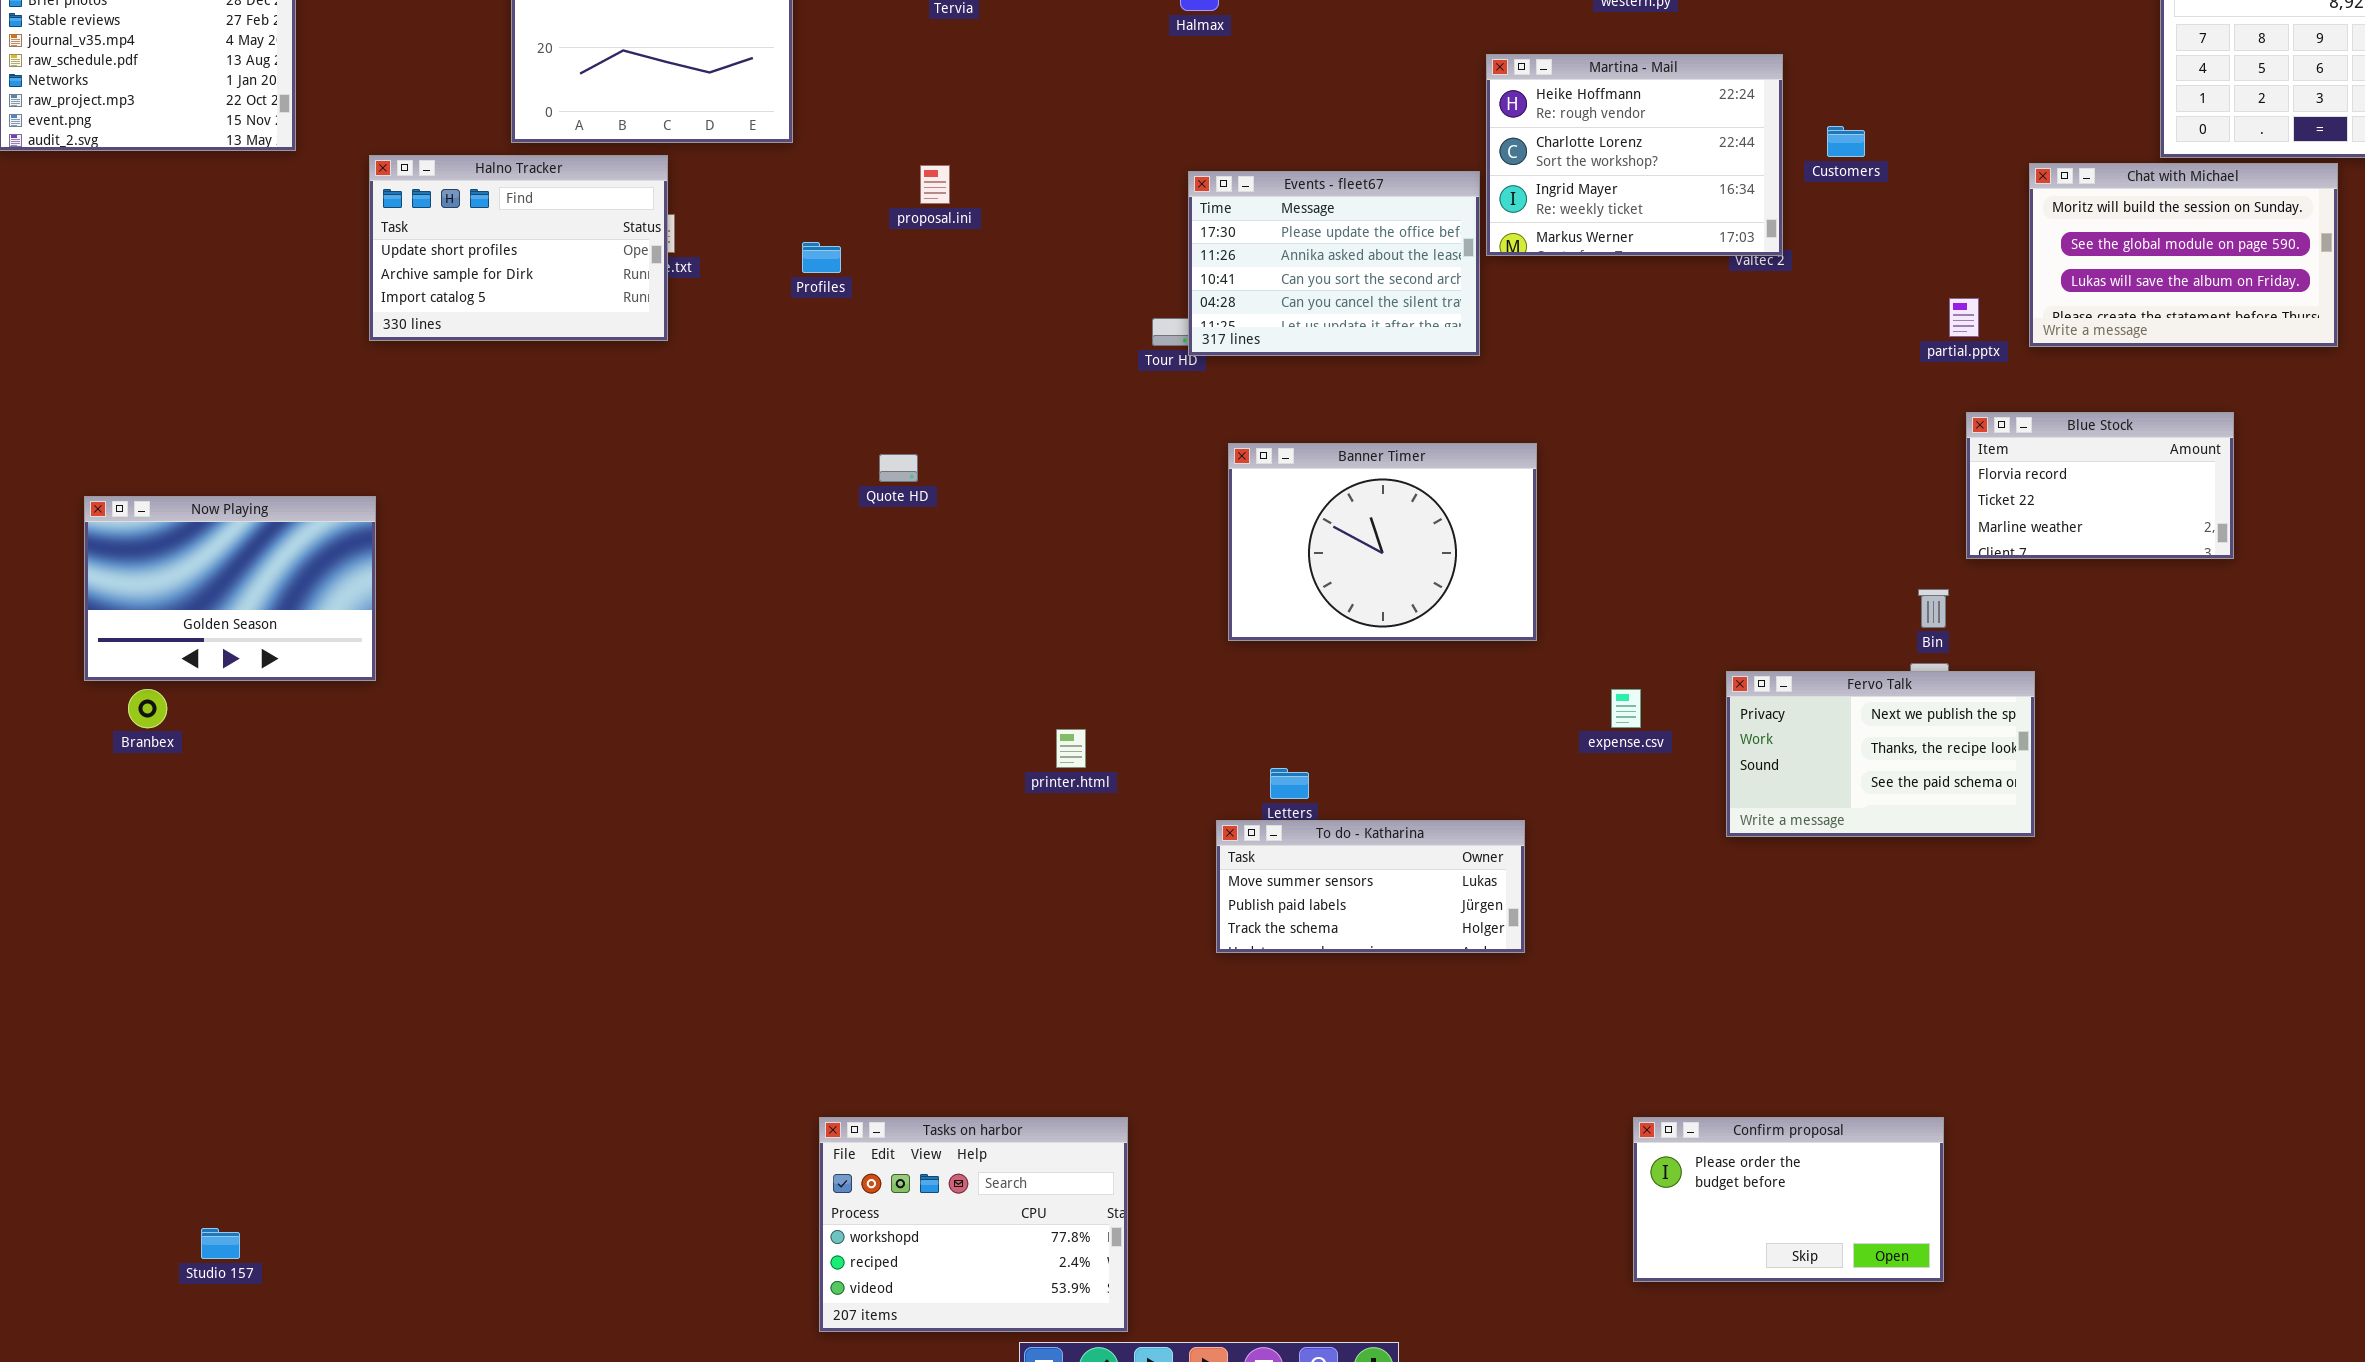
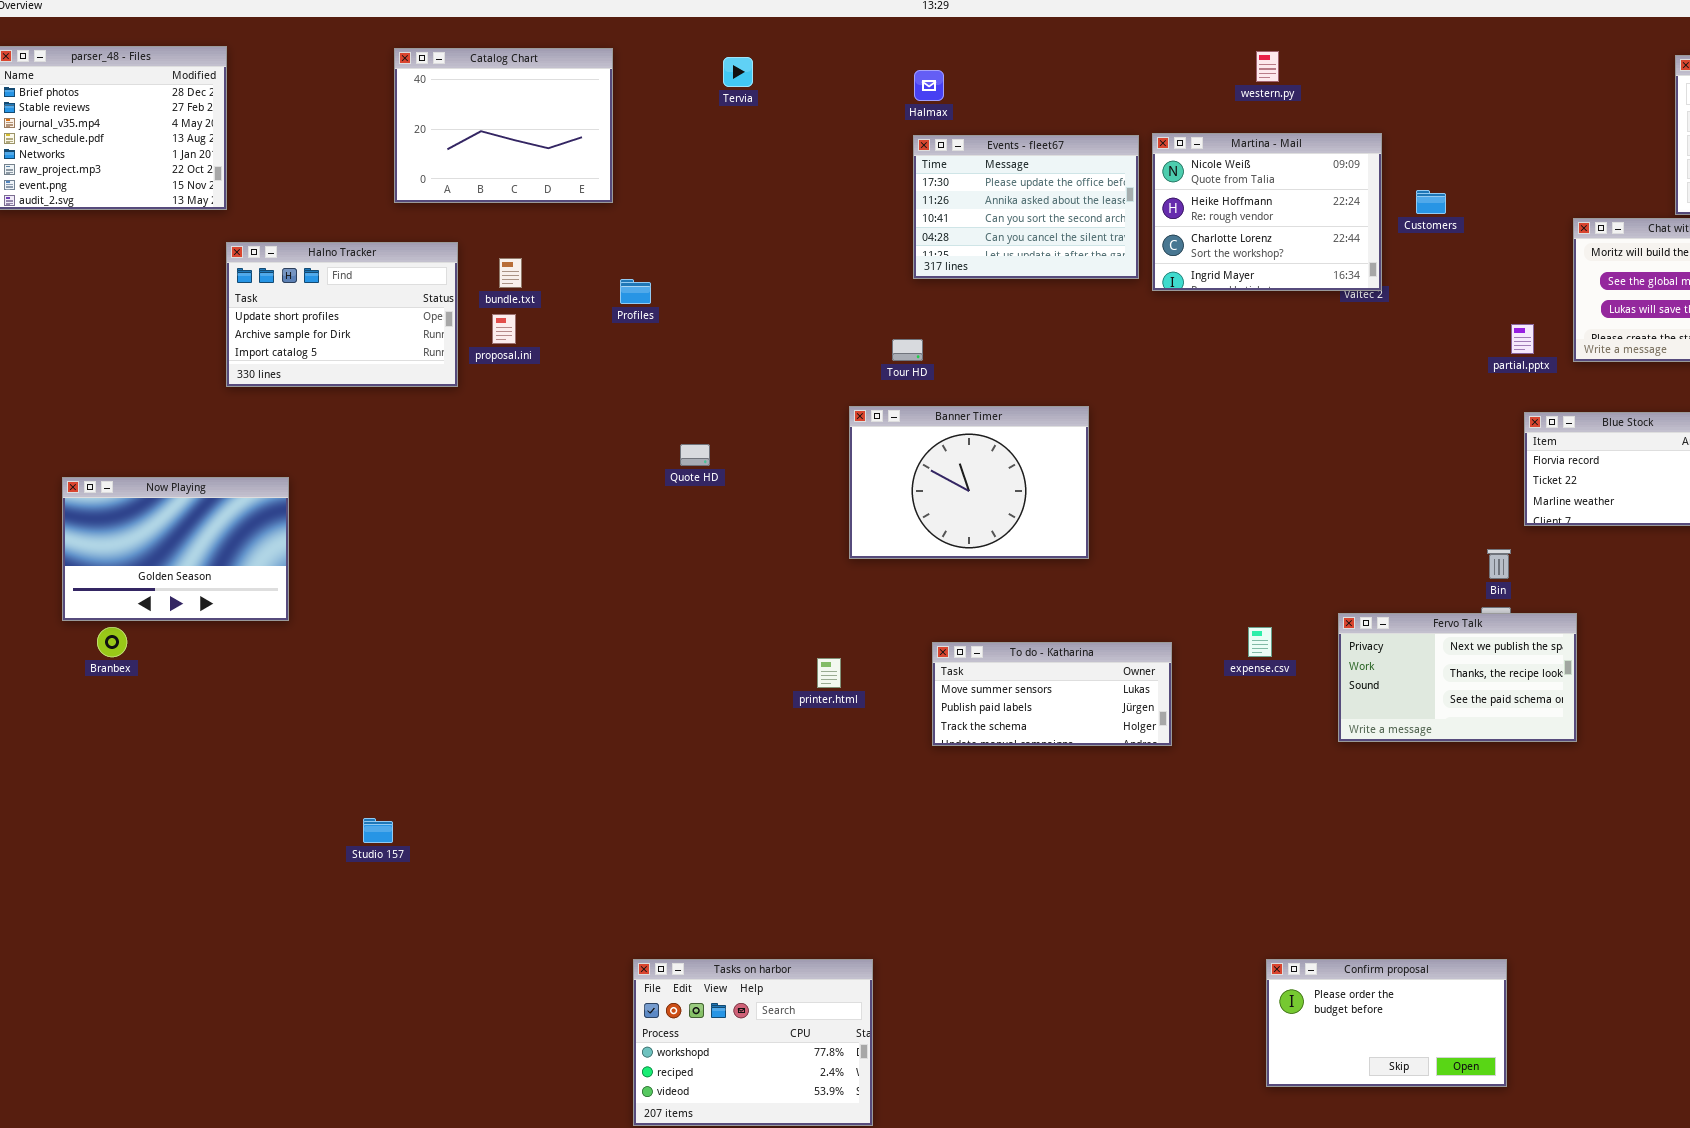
Martina - Mail: [1486,54,1783,256] -> [1152,133,1382,291], scrolled up 1 row
Halno Tracker: [369,155,668,341] -> [226,242,458,387], moved
proposal.ini: [920,165,950,204] -> [492,314,516,344], moved
Events - fleet67: [1188,171,1480,356] -> [913,135,1139,279], moved
Banner Timer: [1228,443,1537,641] -> [849,406,1089,559], moved
To do - Katharina: [1216,820,1525,953] -> [932,642,1172,746], moved
Studio 157: [201,1228,240,1259] -> [363,818,393,843], moved

